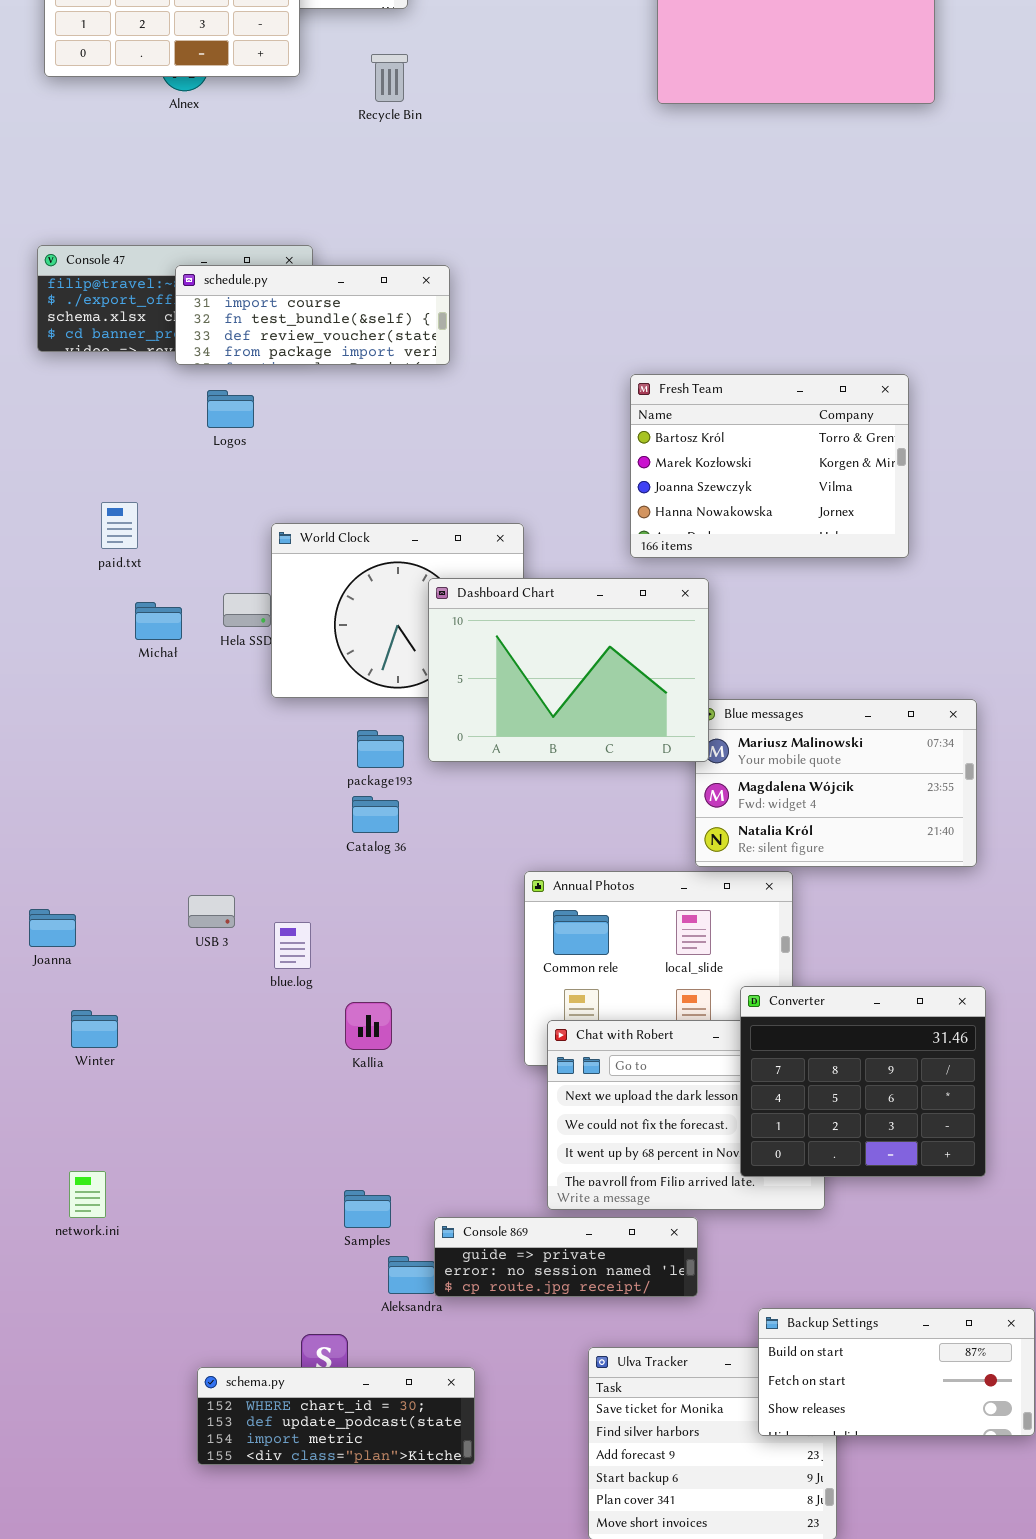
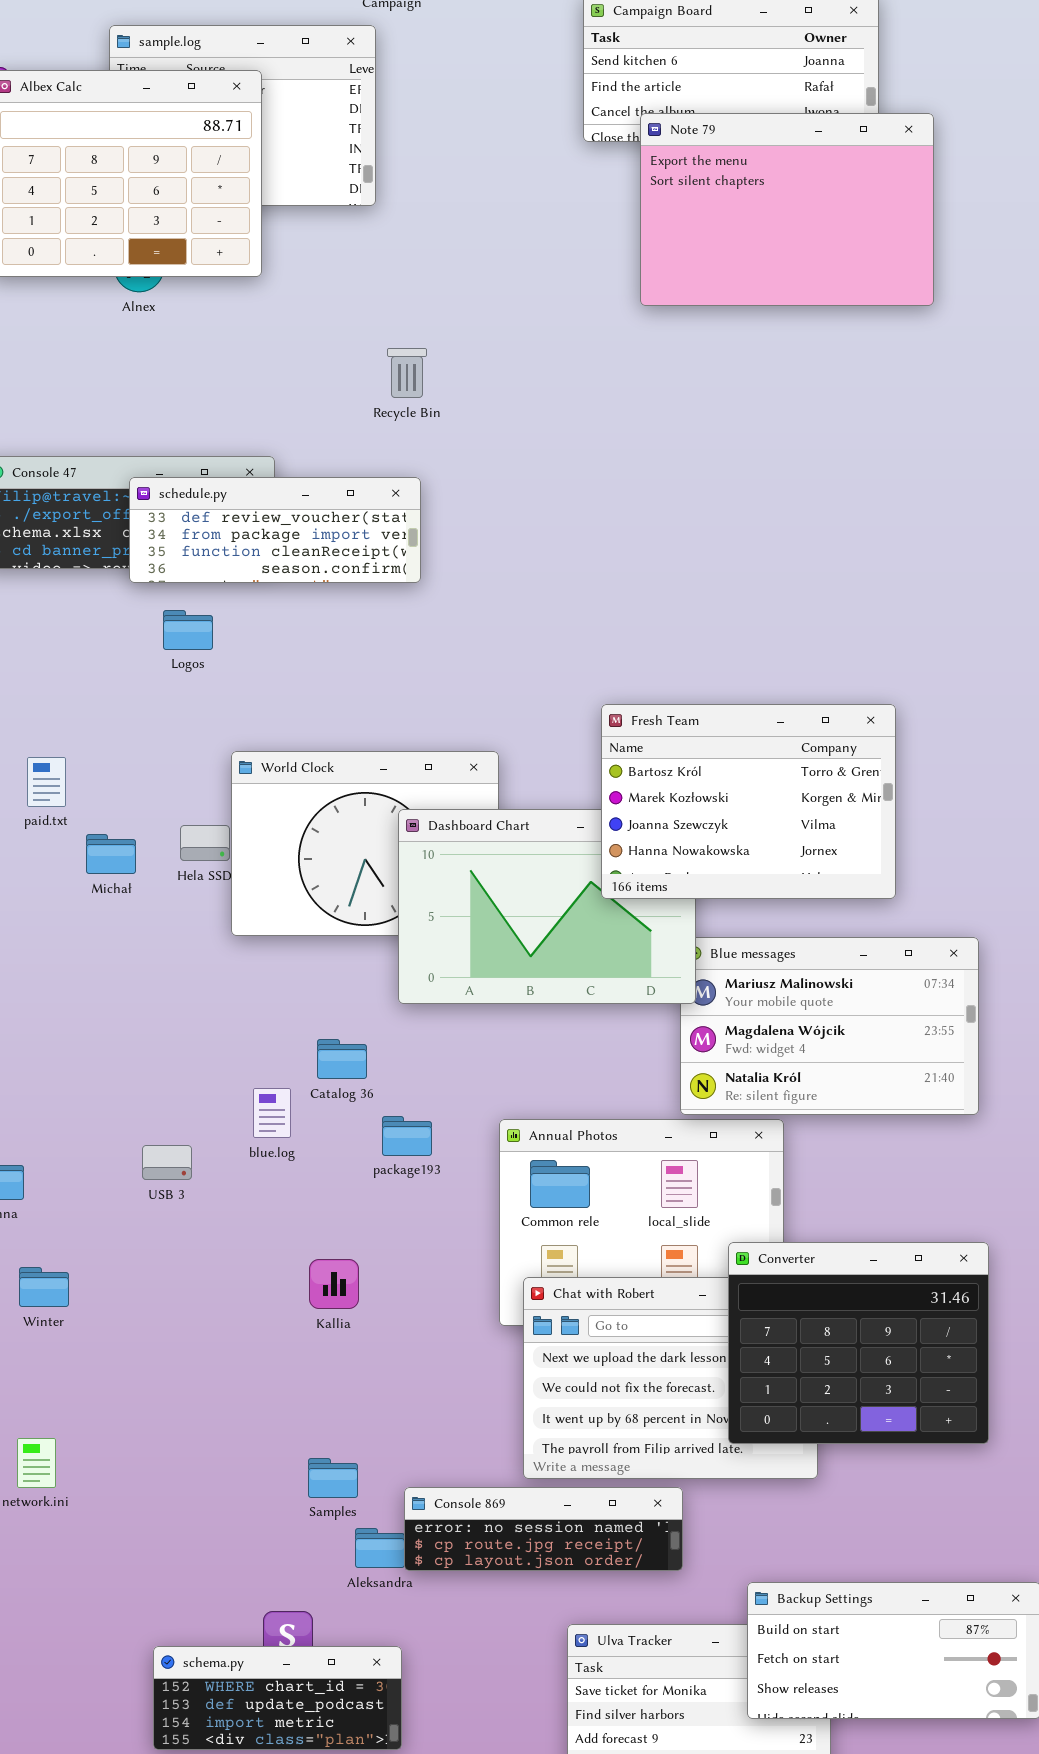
Recycle Bin: [371,54,408,102] -> [387,348,427,398], moved
schedule.py: [175,265,450,365] -> [129,477,421,583], scrolled down 2 rows
Fresh Team: [630,374,909,558] -> [601,704,896,899], moved
paid.txt: [101,502,138,549] -> [27,757,66,807], moved
package193: [357,730,404,768] -> [382,1116,432,1156], moved
blue.log: [274,922,311,969] -> [253,1088,291,1138], moved
Console 869: [434,1217,698,1297] -> [404,1487,683,1571], scrolled down 1 row
schema.py: [197,1367,475,1465] -> [153,1646,402,1750], resized

